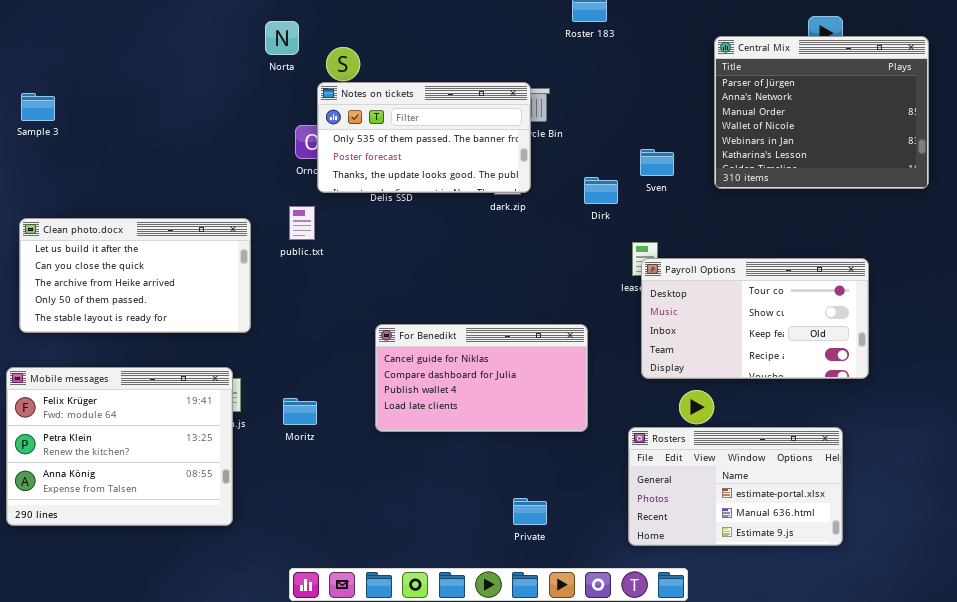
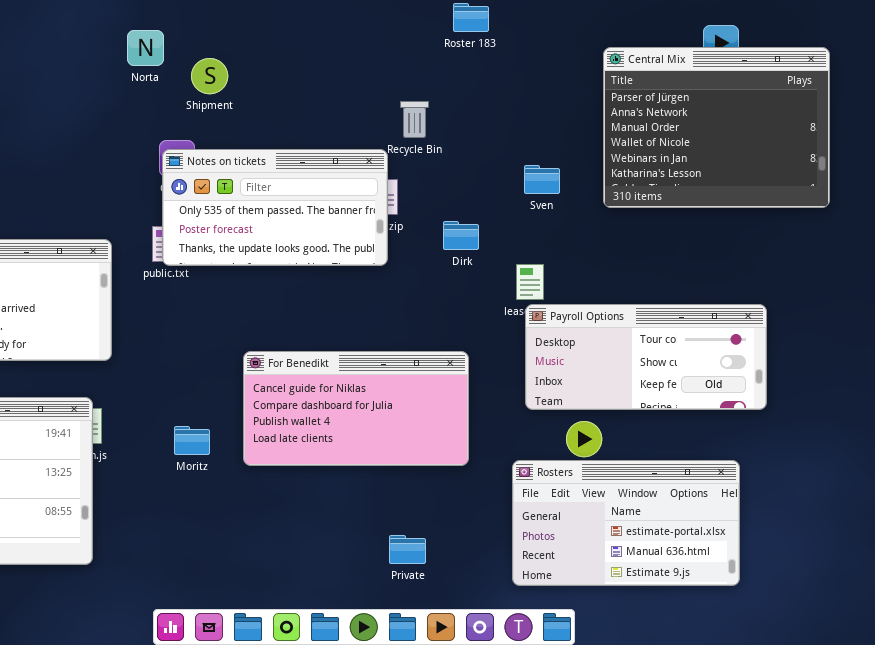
Notes on tickets: [317,82,531,193] -> [162,149,388,266], moved
Dirk: [584,177,618,204] -> [443,221,479,250], moved
Payroll Options: [641,258,869,379] -> [525,304,767,410], resized
Moritz: [283,398,317,425] -> [174,426,210,455], moved

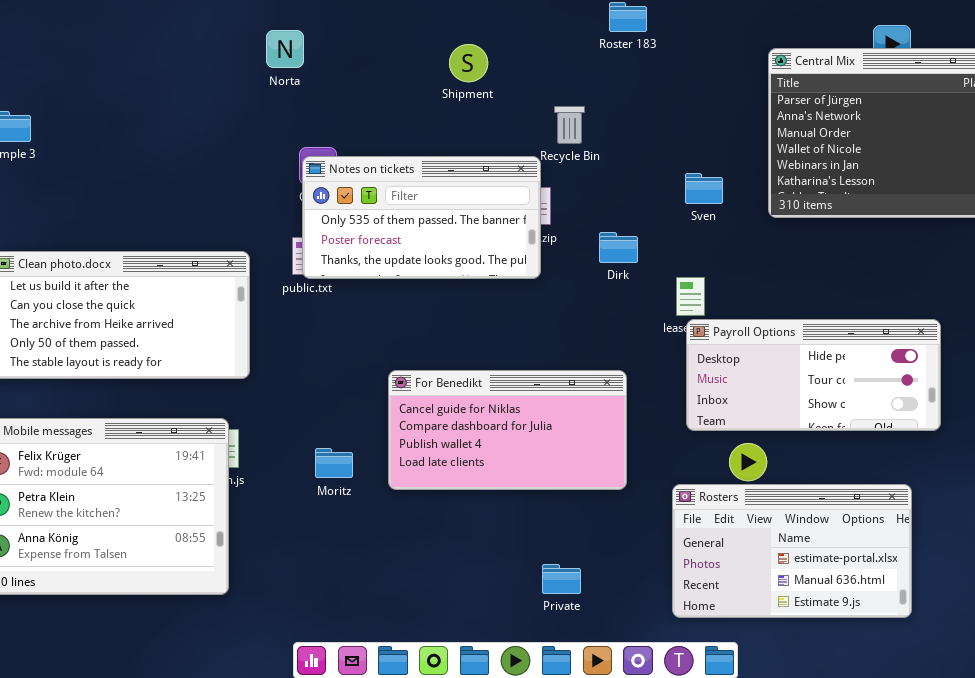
Shipment: [191,58,228,94] -> [449,44,488,82], moved
Payroll Options: [525,304,767,410] -> [686,319,941,431], scrolled up 1 row

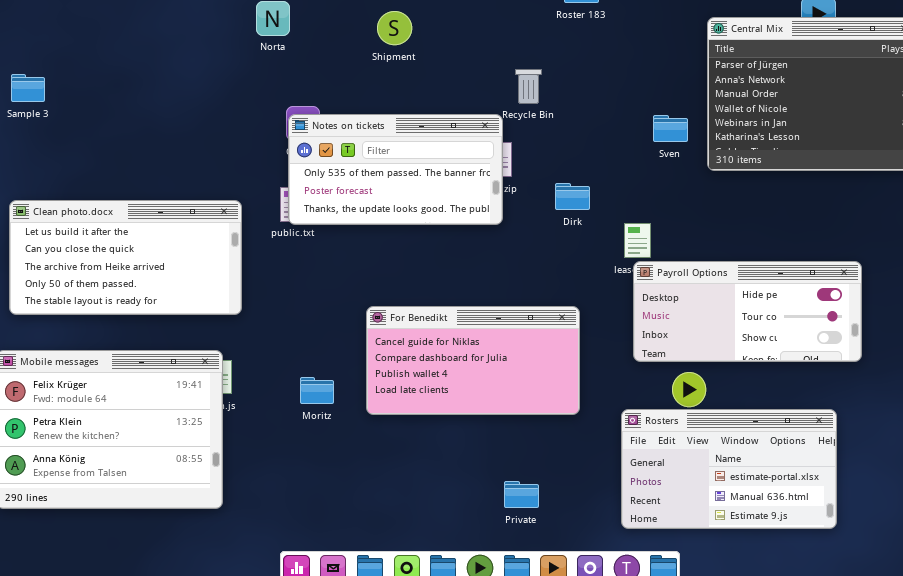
Shipment: [449,44,488,82] -> [377,11,412,45], moved
Sven: [685,173,723,204] -> [653,115,688,142], moved

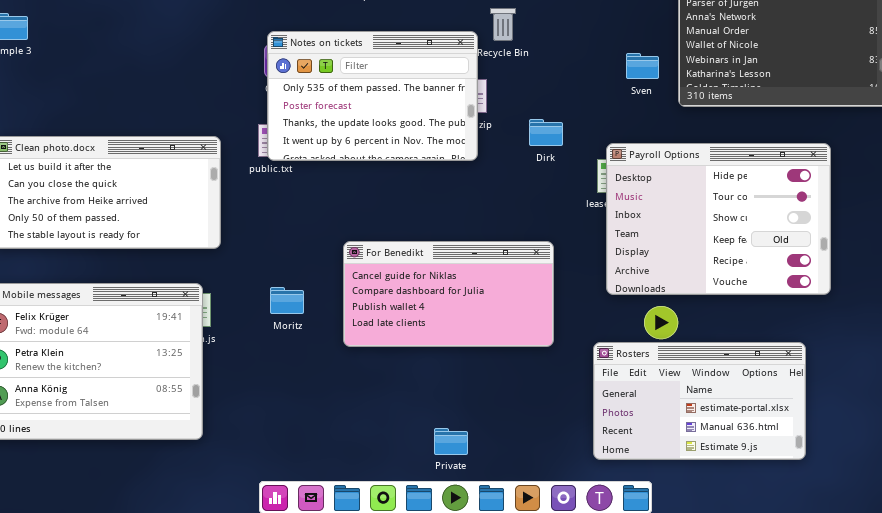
Notes on tickets: [288,114,503,225] -> [267,31,478,161], resized
Payroll Options: [633,261,862,362] -> [606,143,831,295], resized
Moritz: [300,377,334,404] -> [270,287,304,314], moved
Private: [504,481,539,508] -> [434,428,468,455], moved

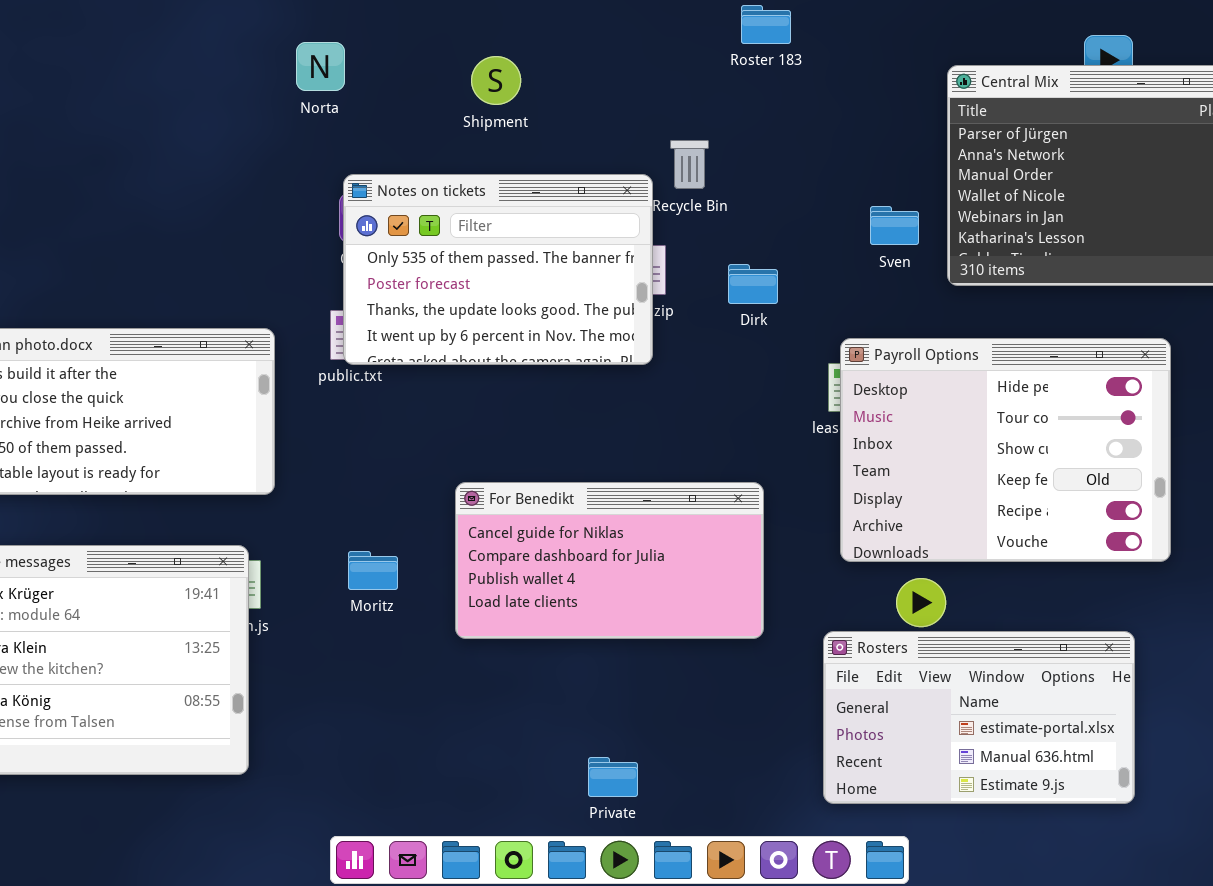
Dirk: [529,119,563,146] -> [728,264,778,304], moved

